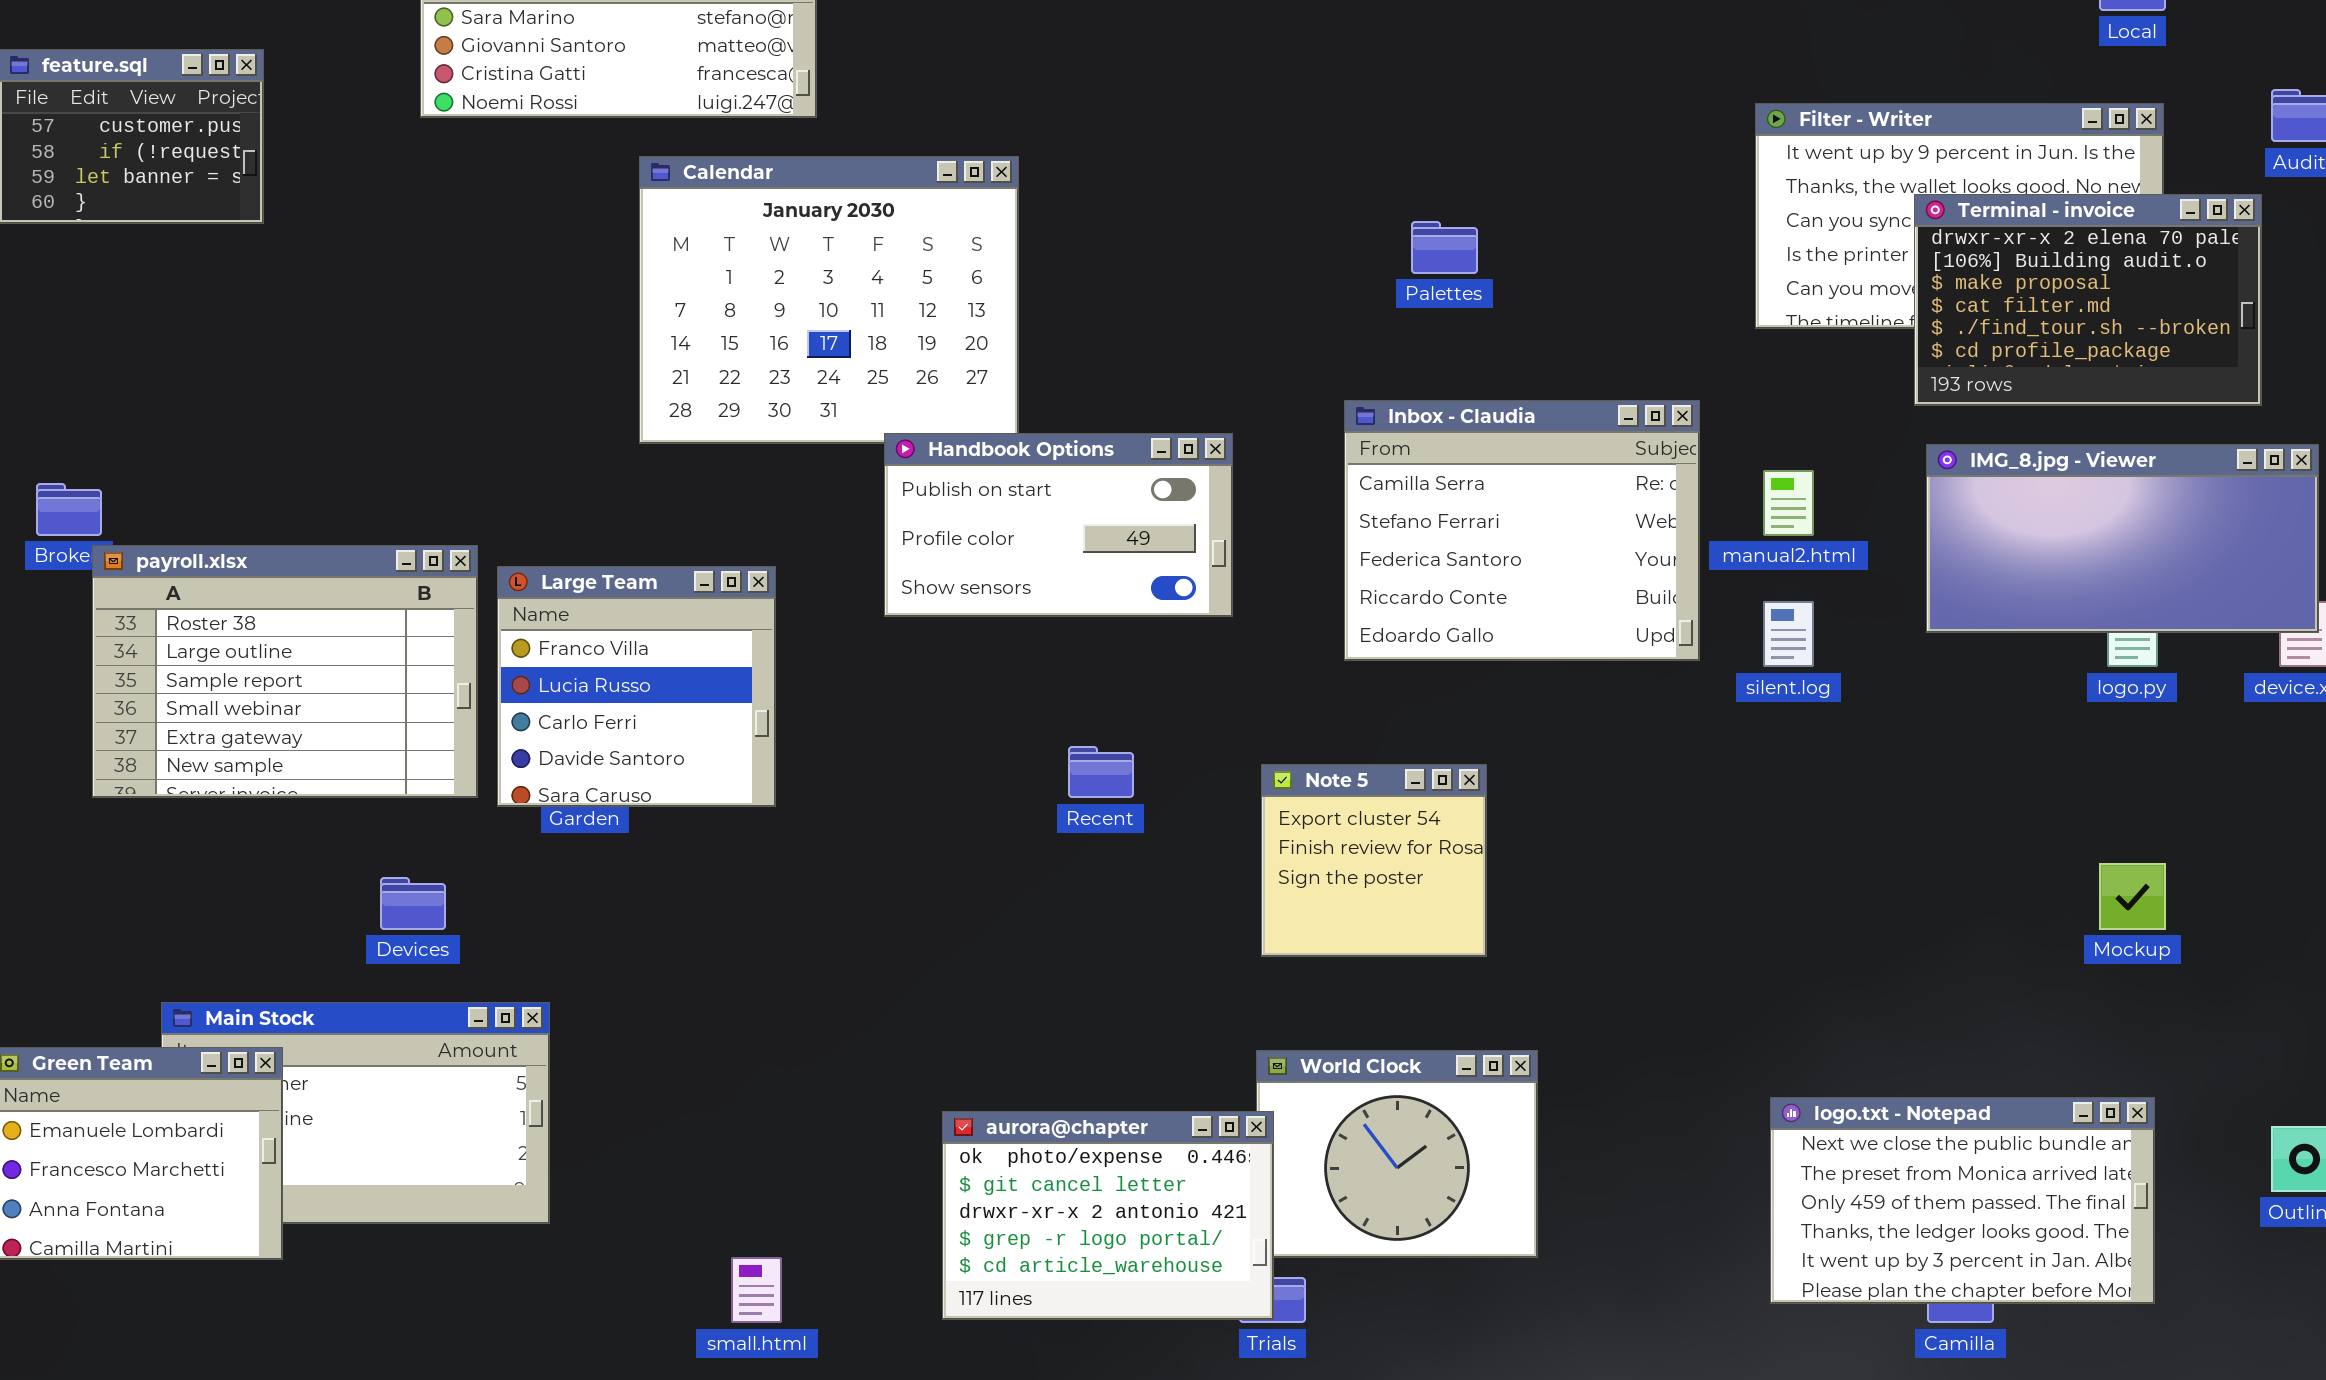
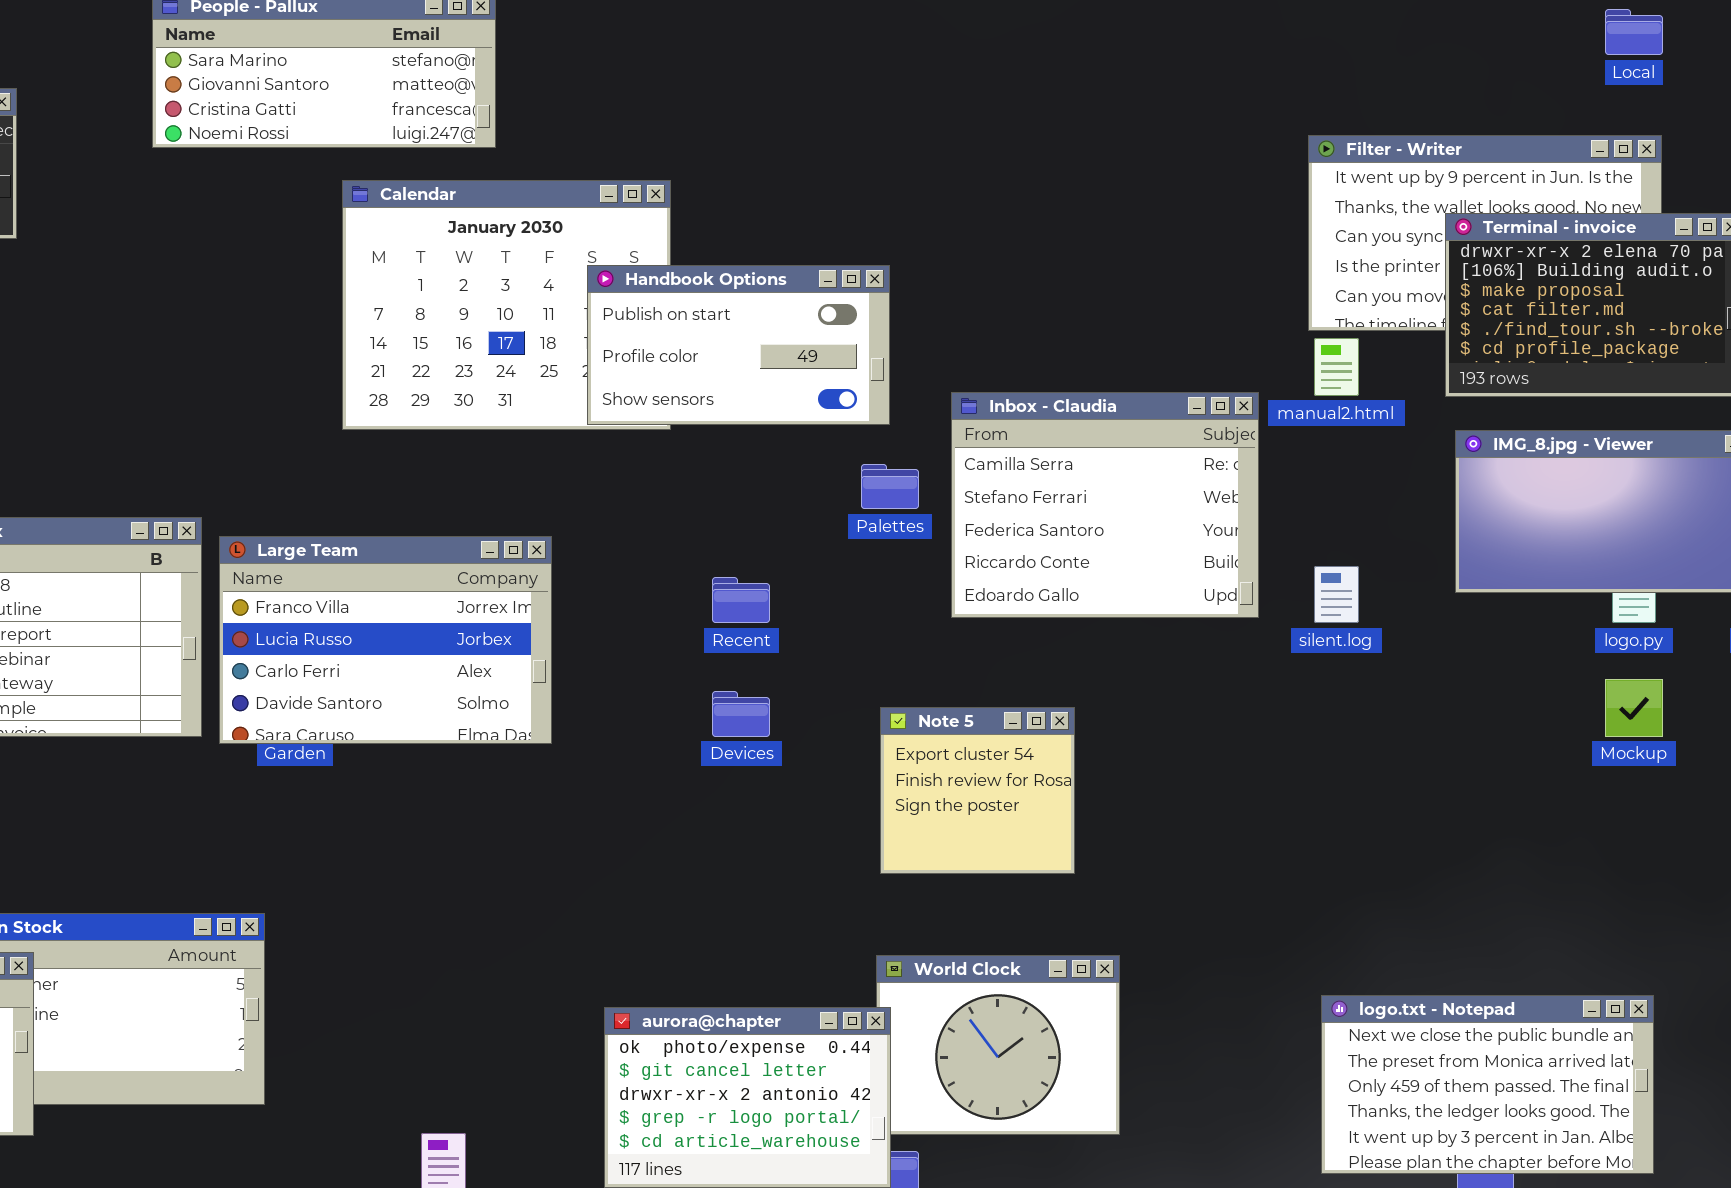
Palettes: [1411,221,1478,274] -> [861,464,919,509], moved
Handbook Options: [884,433,1233,617] -> [587,265,890,425], moved
manual2.html: [1763,470,1814,536] -> [1314,338,1359,396], moved
Large Team: [497,566,776,807] -> [219,536,552,744], resized
Recent: [1068,746,1134,798] -> [712,577,770,623], moved
Mockup: [2099,863,2166,930] -> [1605,679,1663,737], moved
Devices: [380,877,446,930] -> [712,691,770,737], moved

